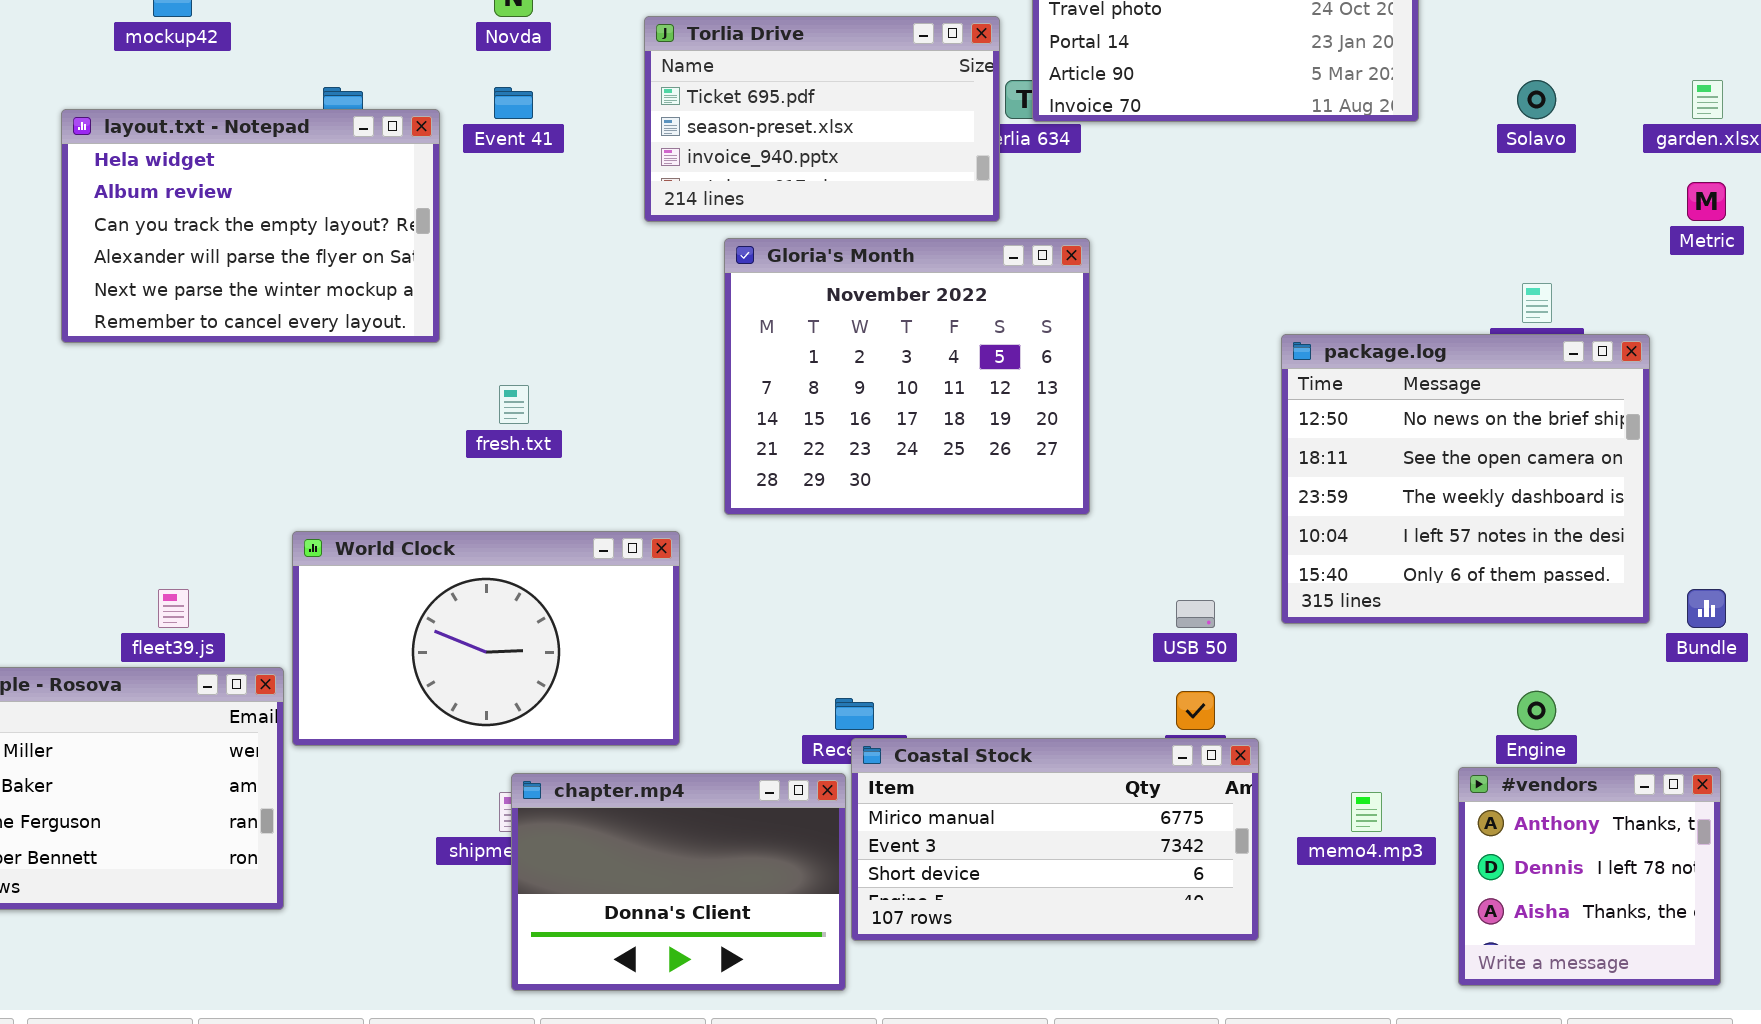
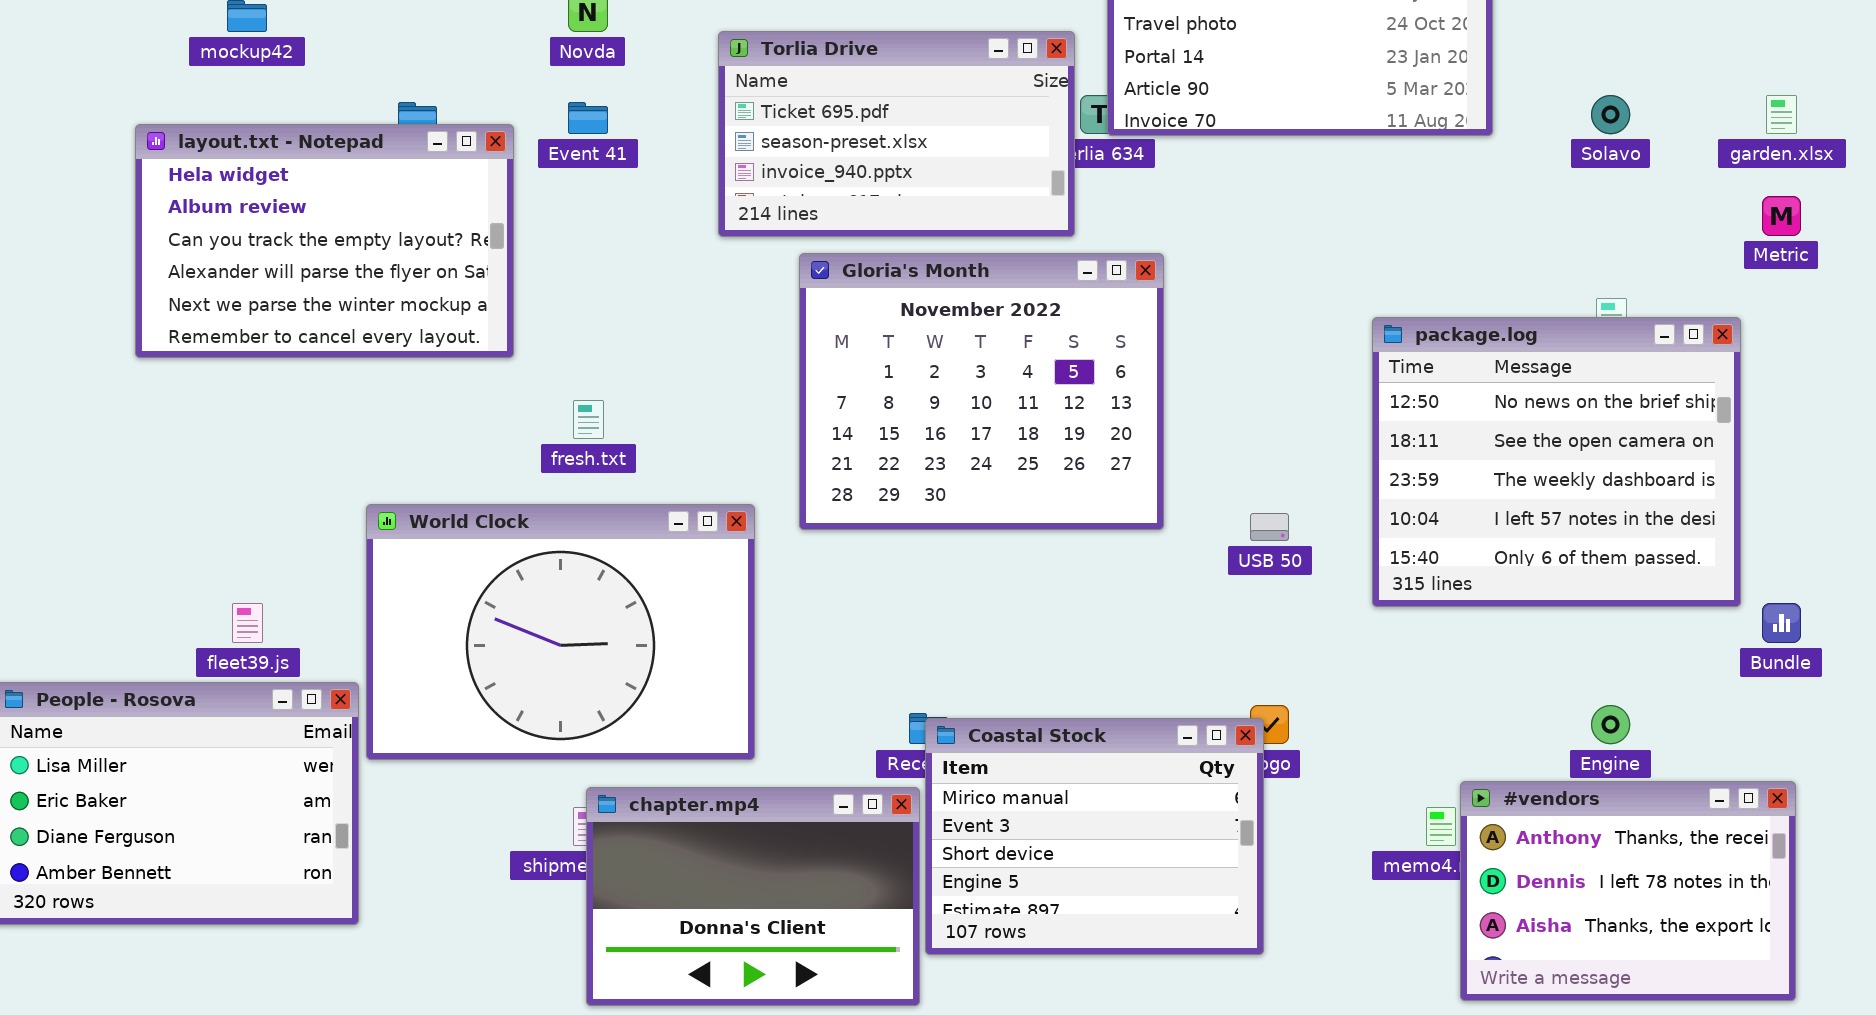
package.log: [1281,334,1650,624] -> [1372,317,1741,607], moved
World Clock: [292,531,680,746] -> [366,504,755,760], resized
USB 50: [1176,600,1215,628] -> [1250,513,1289,541], moved
Coastal Stock: [851,738,1259,941] -> [925,718,1264,955], resized
#vendors: [1458,767,1721,986] -> [1460,781,1796,1001], resized

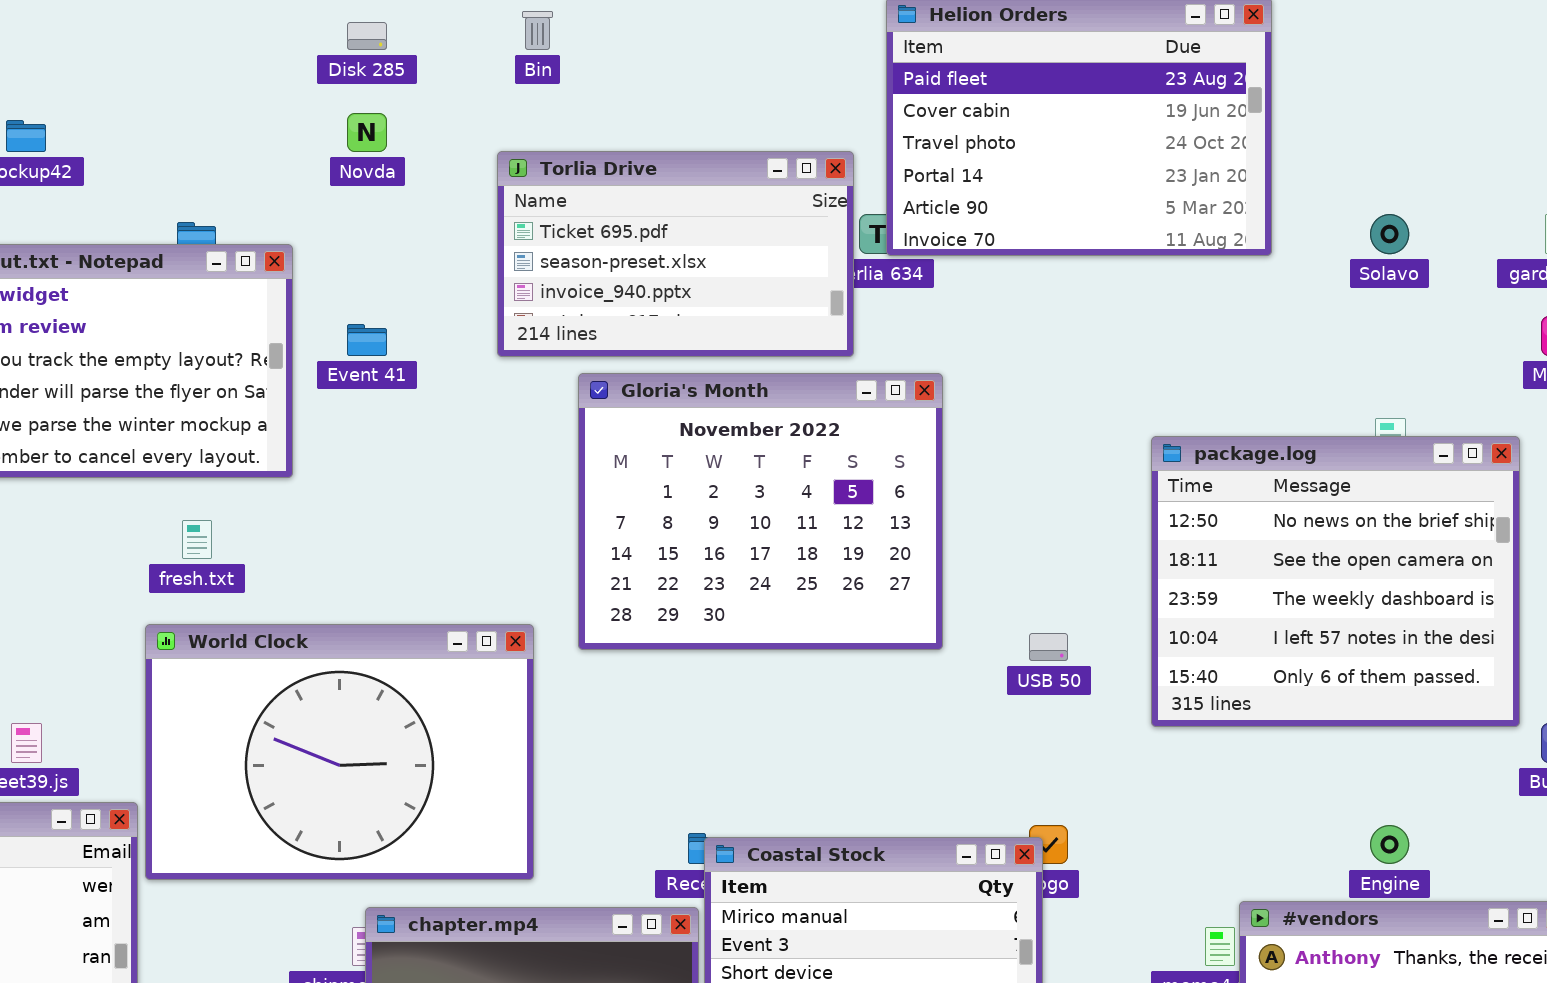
Event 41: [568,102,608,134] -> [347,324,387,356], moved
fresh.txt: [573,400,604,439] -> [182,520,212,559], moved

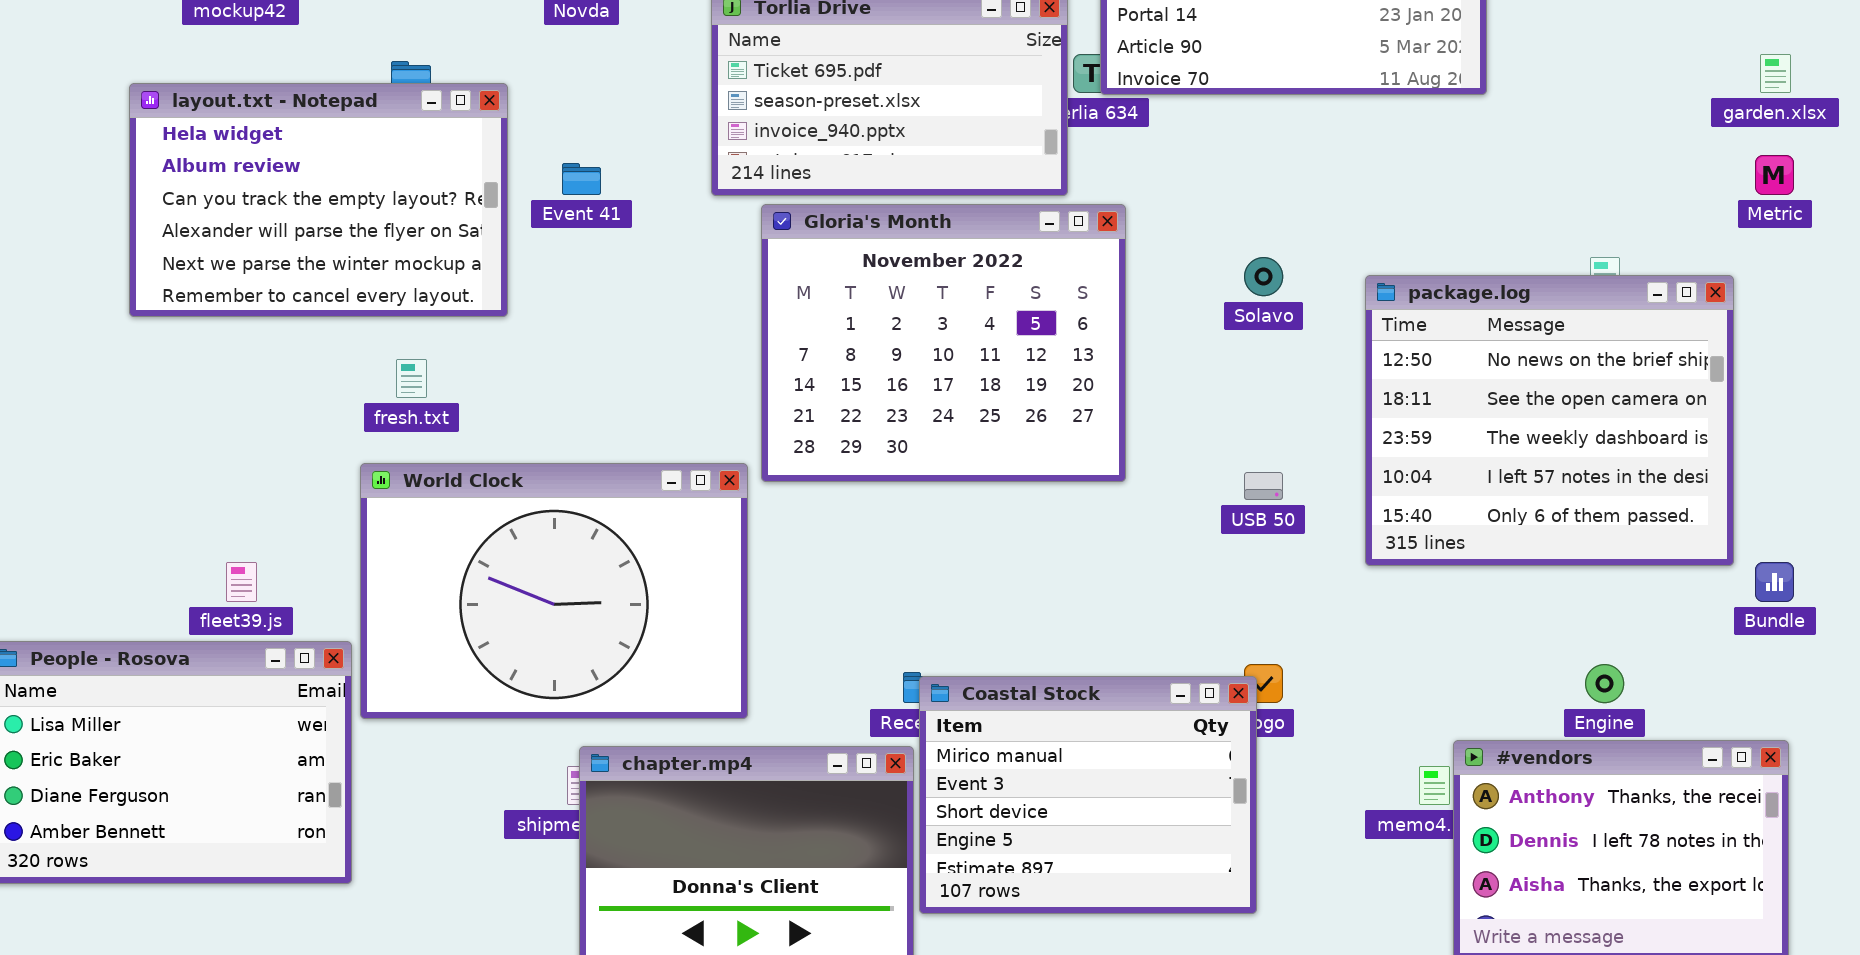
Solavo: [1370,214,1409,254] -> [1244,257,1283,296], moved
Gloria's Month: [578,373,943,650] -> [761,204,1126,482], moved

